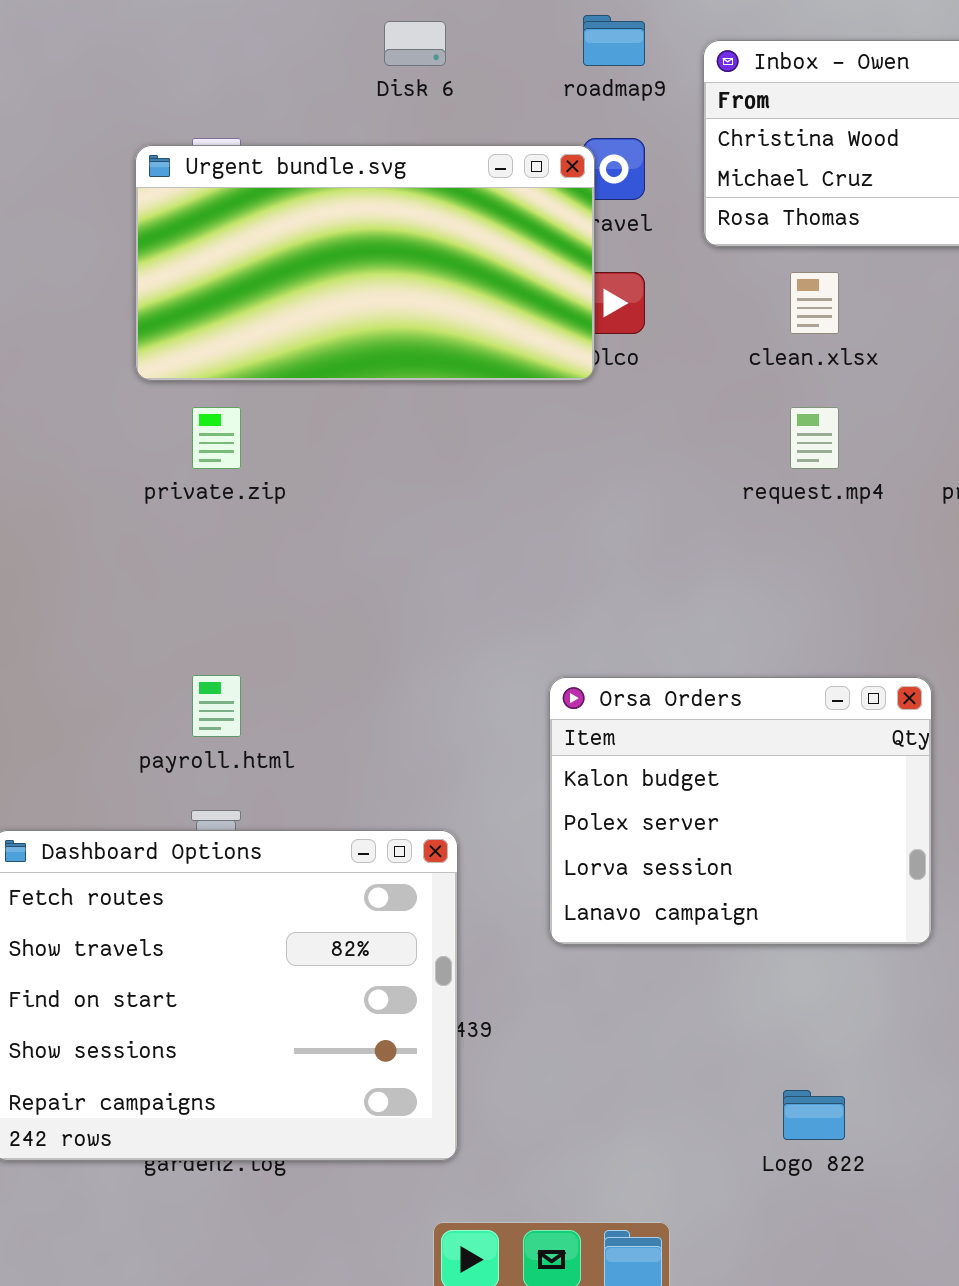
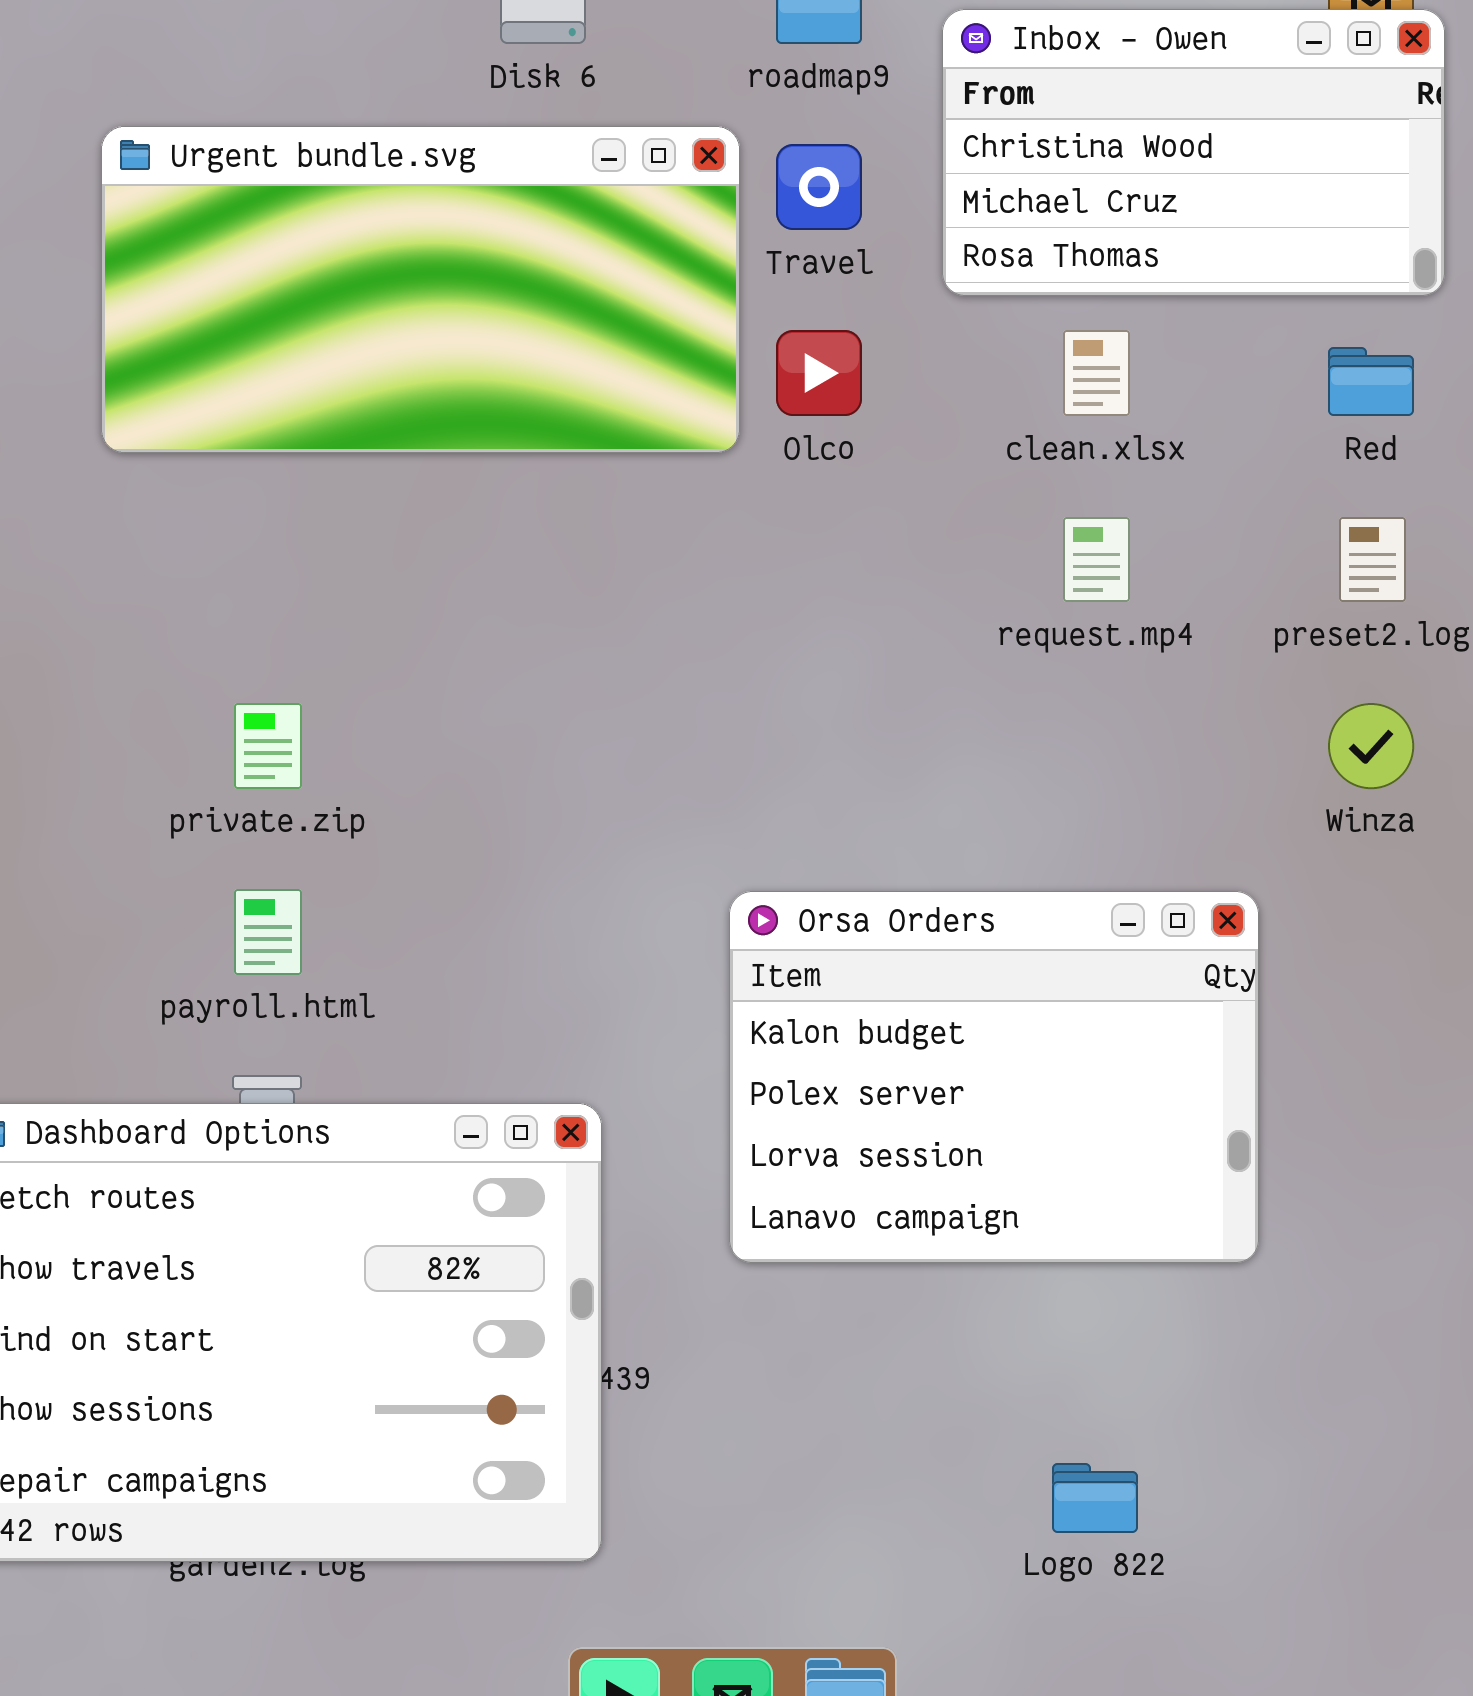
Urgent bundle.svg: [135,145,595,381] -> [101,126,740,453], moved
private.zip: [192,407,241,469] -> [234,703,302,789], moved

